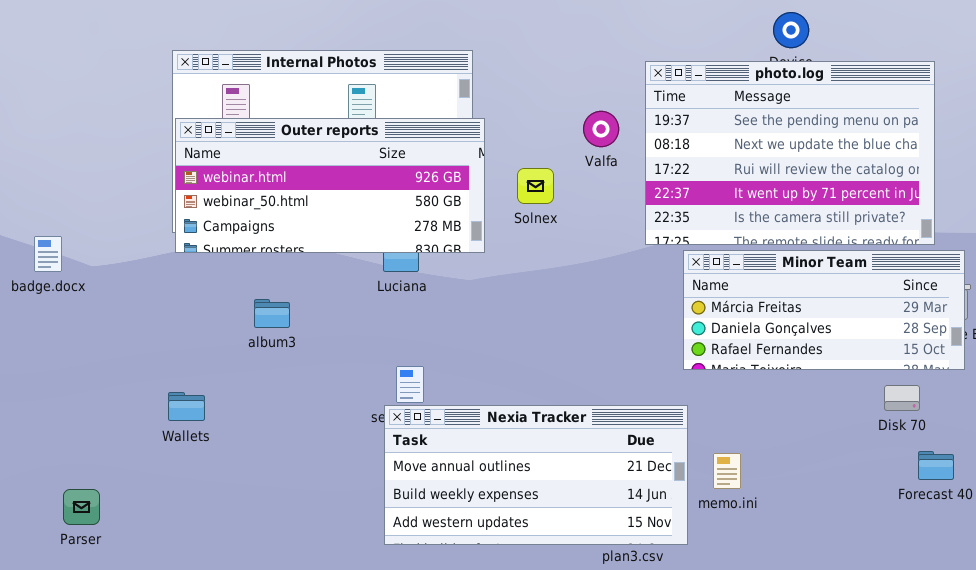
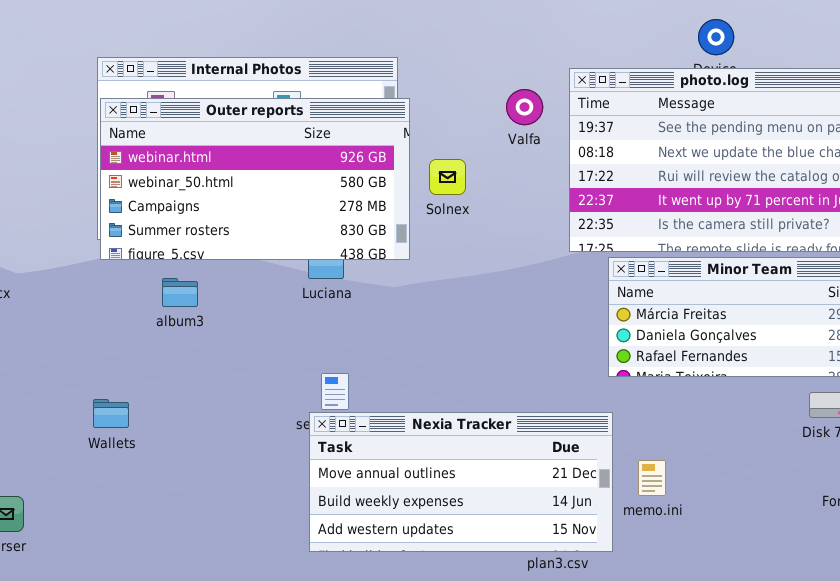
Valfa: [583,111,619,147] -> [506,89,543,125], moved
Outer reports: [175,118,485,253] -> [100,98,410,260], resized
Solnex: [517,168,554,204] -> [429,159,466,195], moved
album3: [254,299,290,328] -> [162,278,198,307], moved

